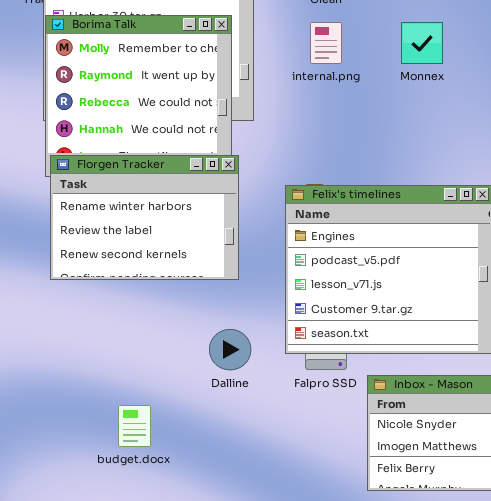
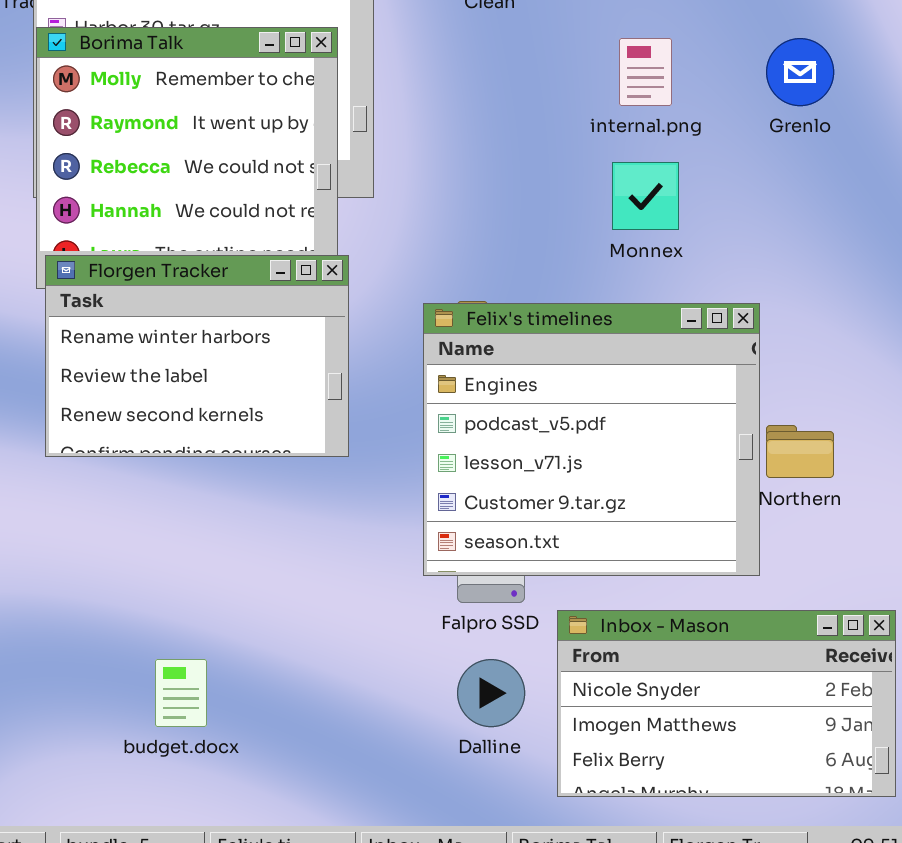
internal.png: [310,22,342,64] -> [619,38,672,106], moved
Monnex: [401,22,443,64] -> [612,162,679,230], moved
Dalline: [209,329,251,370] -> [457,659,525,727], moved

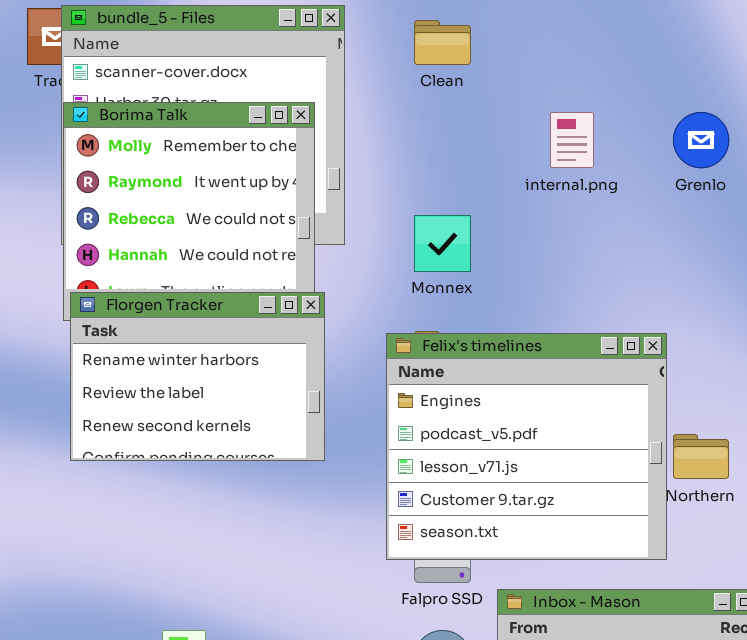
Monnex: [612,162,679,230] -> [414,215,471,272], moved

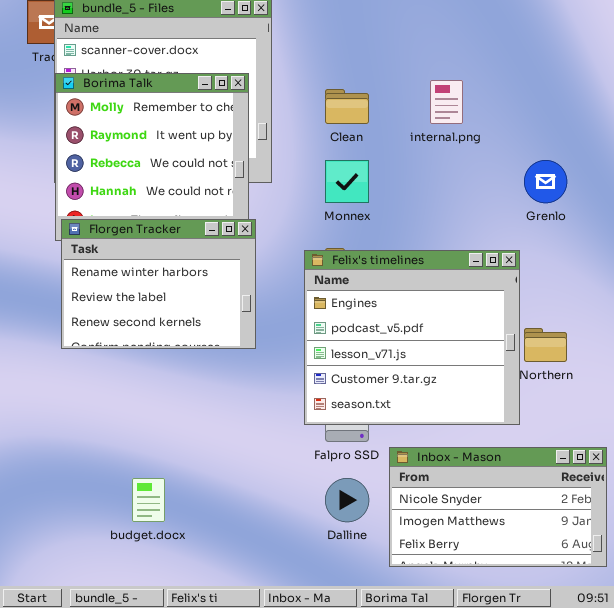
Clean: [414,20,471,65] -> [325,89,369,124], moved
Grenlo: [673,112,729,168] -> [524,160,567,203], moved

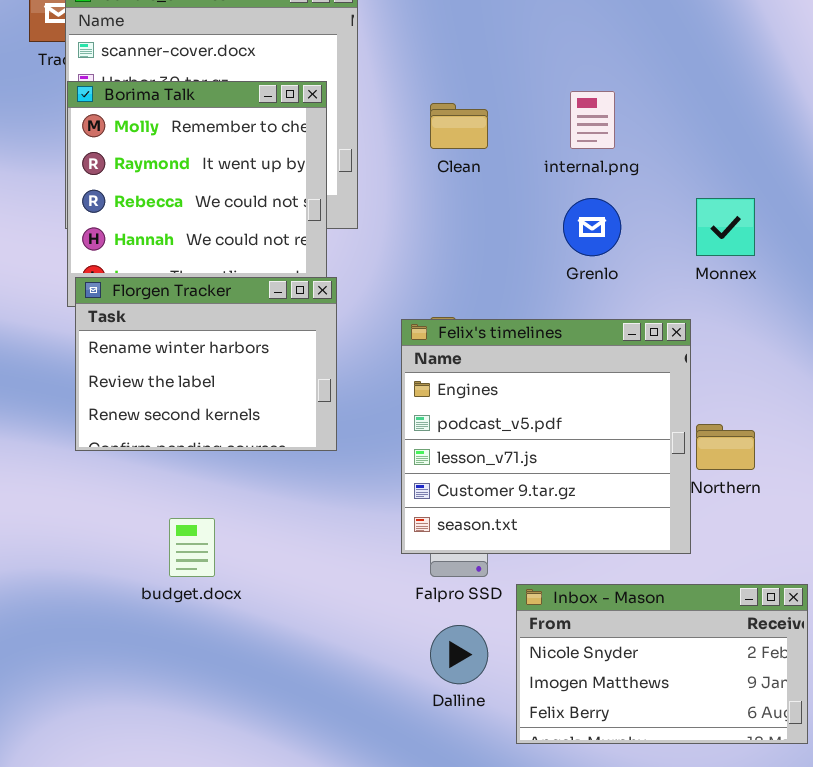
Monnex: [325,160,369,203] -> [696,198,755,256], moved
Grenlo: [524,160,567,203] -> [563,198,621,256], moved
budget.docx: [132,478,165,522] -> [169,518,215,577], moved

